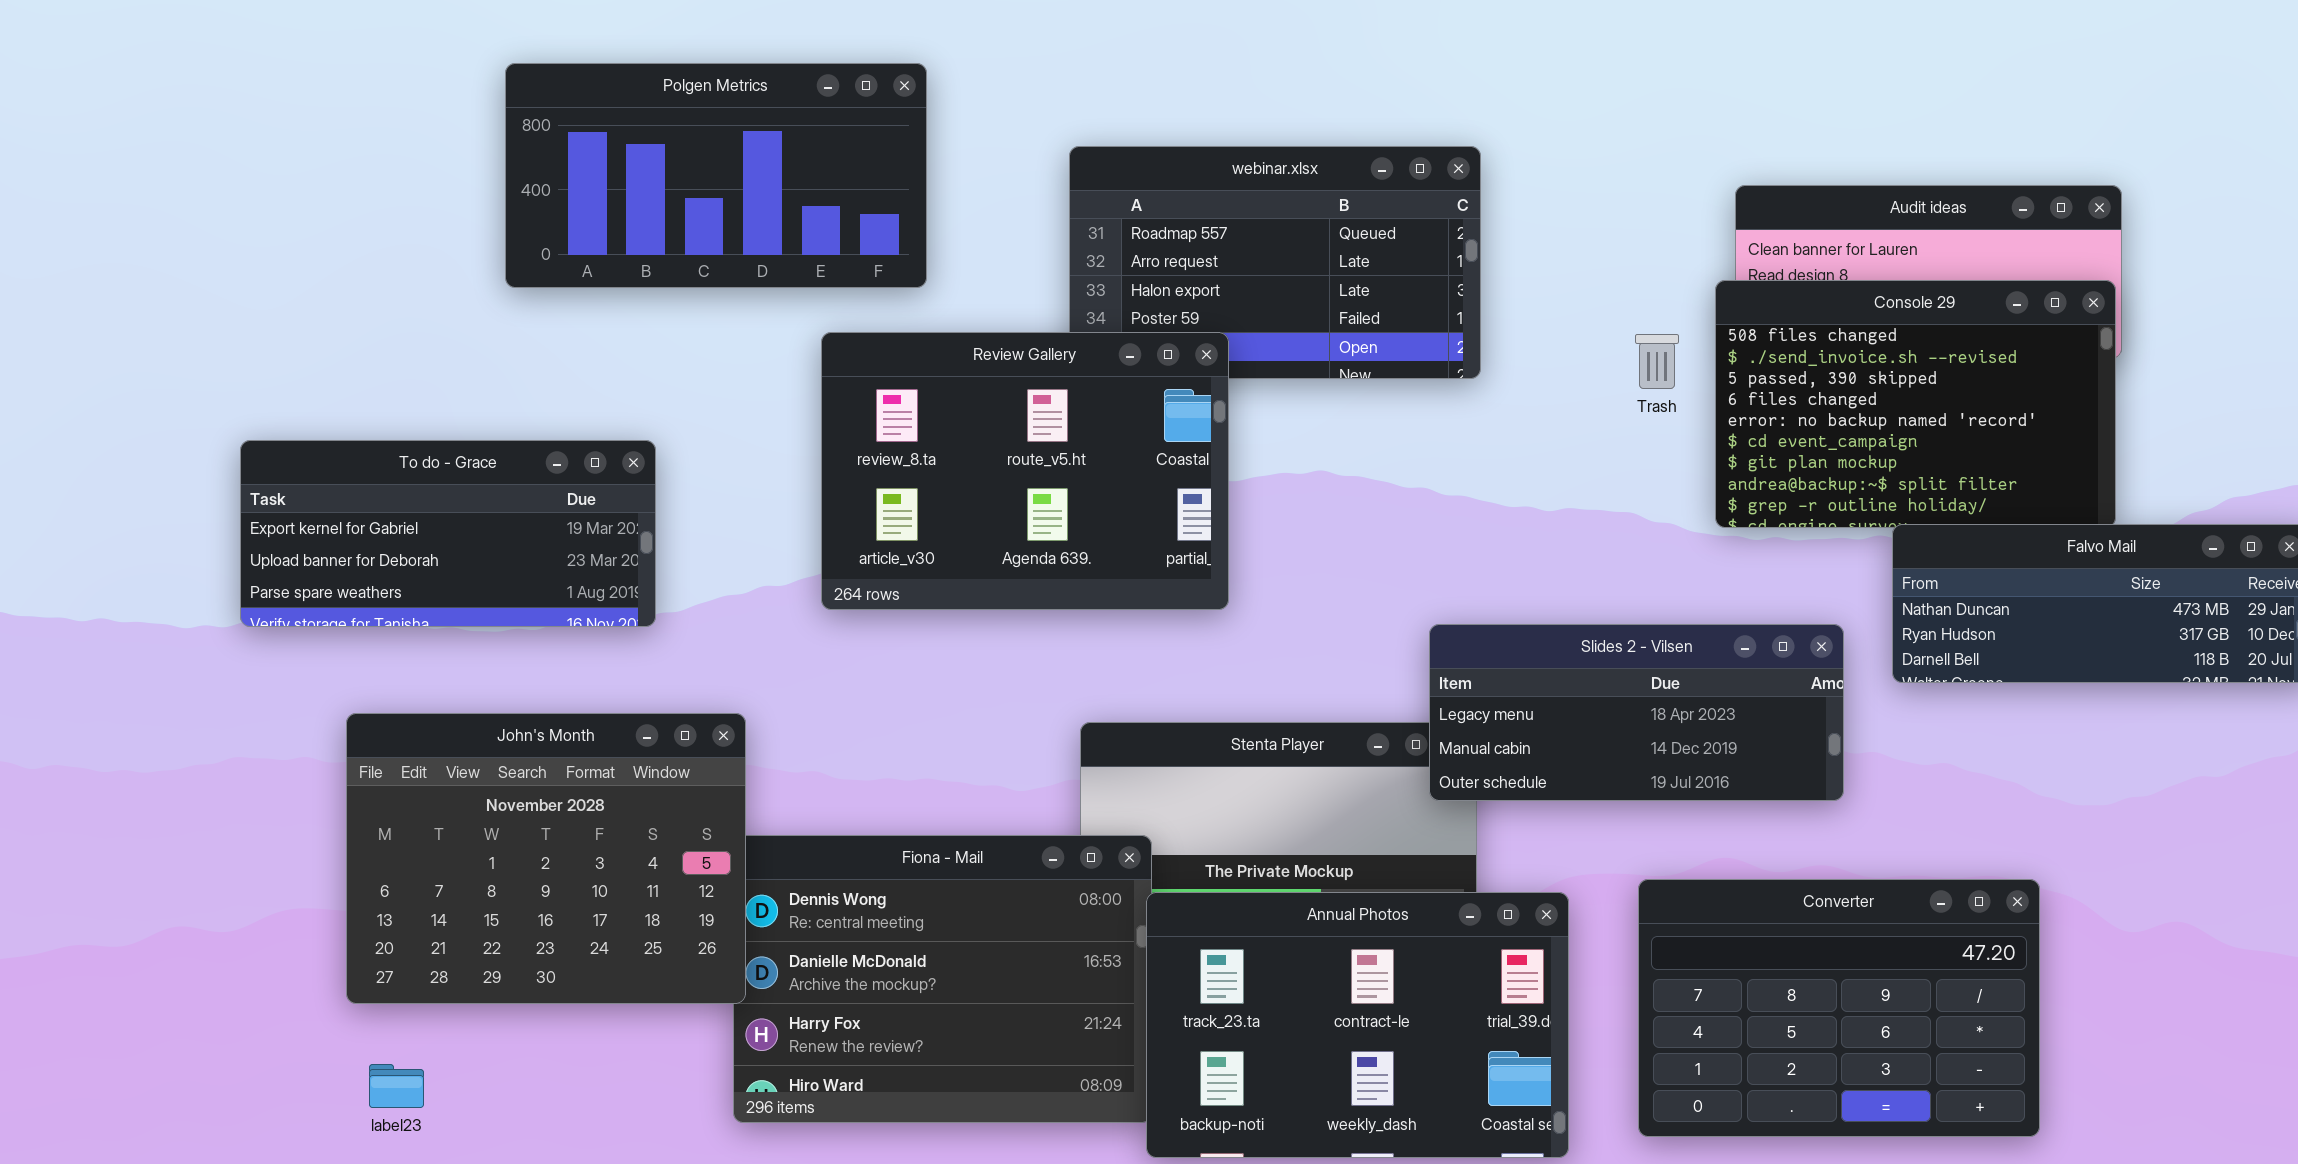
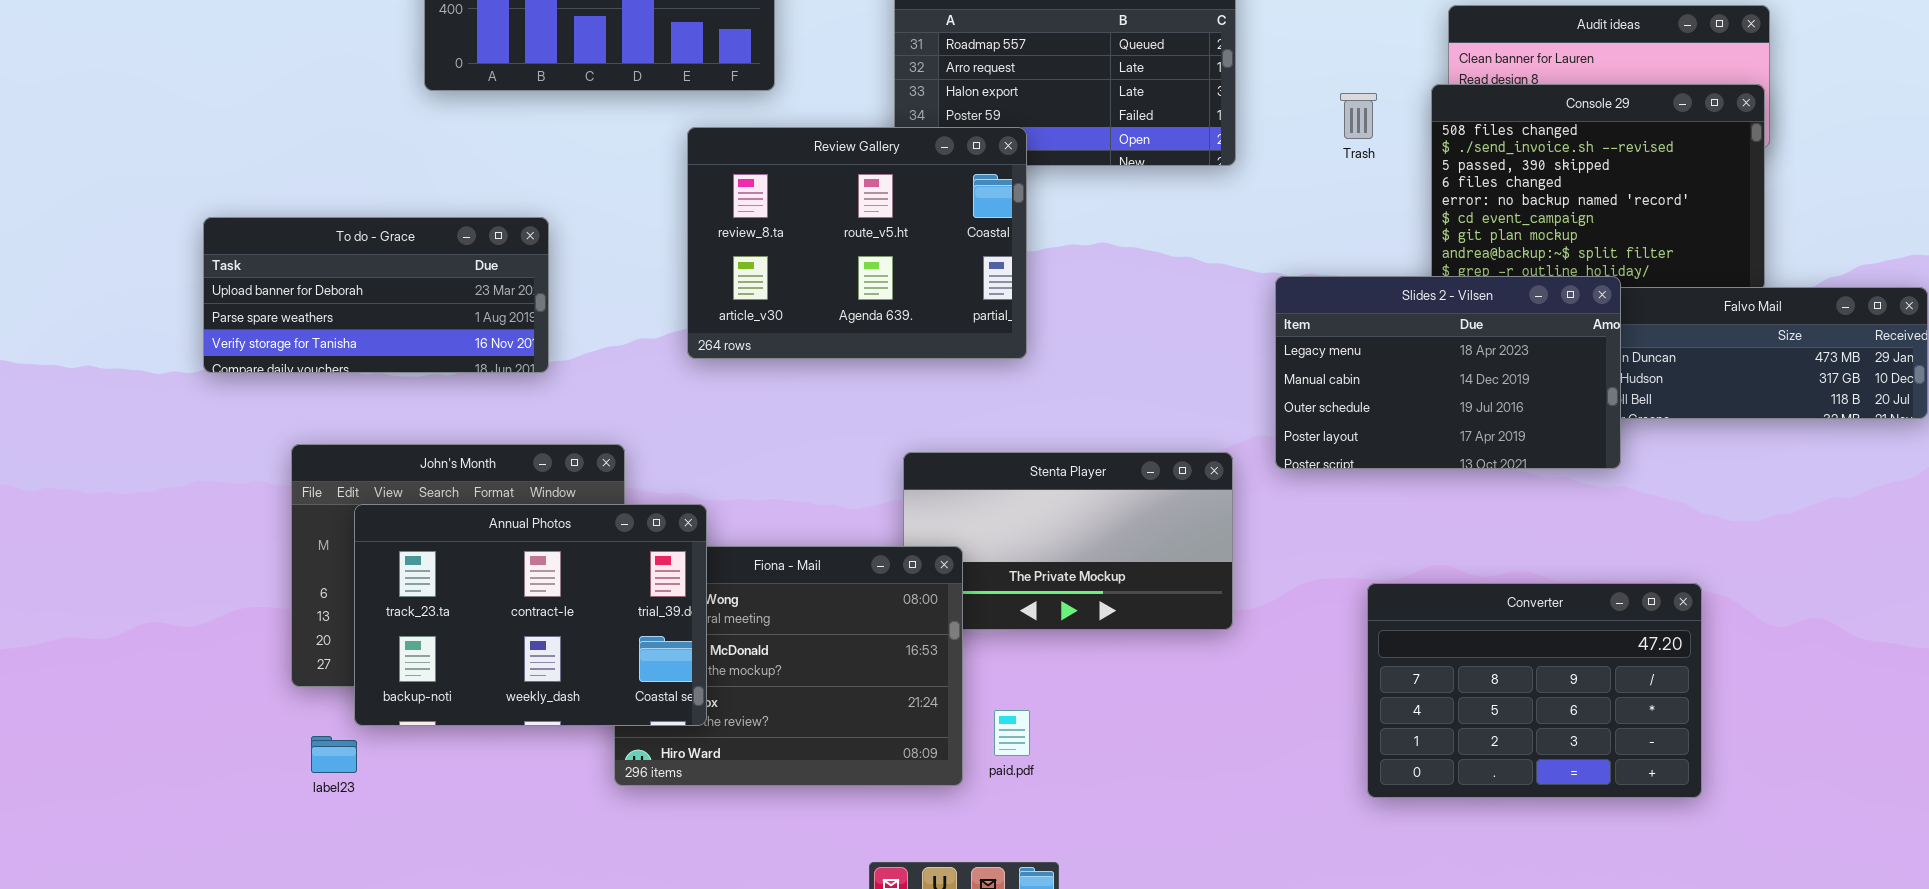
Trash: [1635,334,1679,389] -> [1340,93,1377,139], moved
To do - Grace: [240,440,656,627] -> [203,217,549,373], scrolled down 1 row
Slides 2 - Vilsen: [1429,624,1844,801] -> [1275,276,1621,469], moved, resized
Annual Photos: [1146,892,1569,1158] -> [354,504,707,726], moved

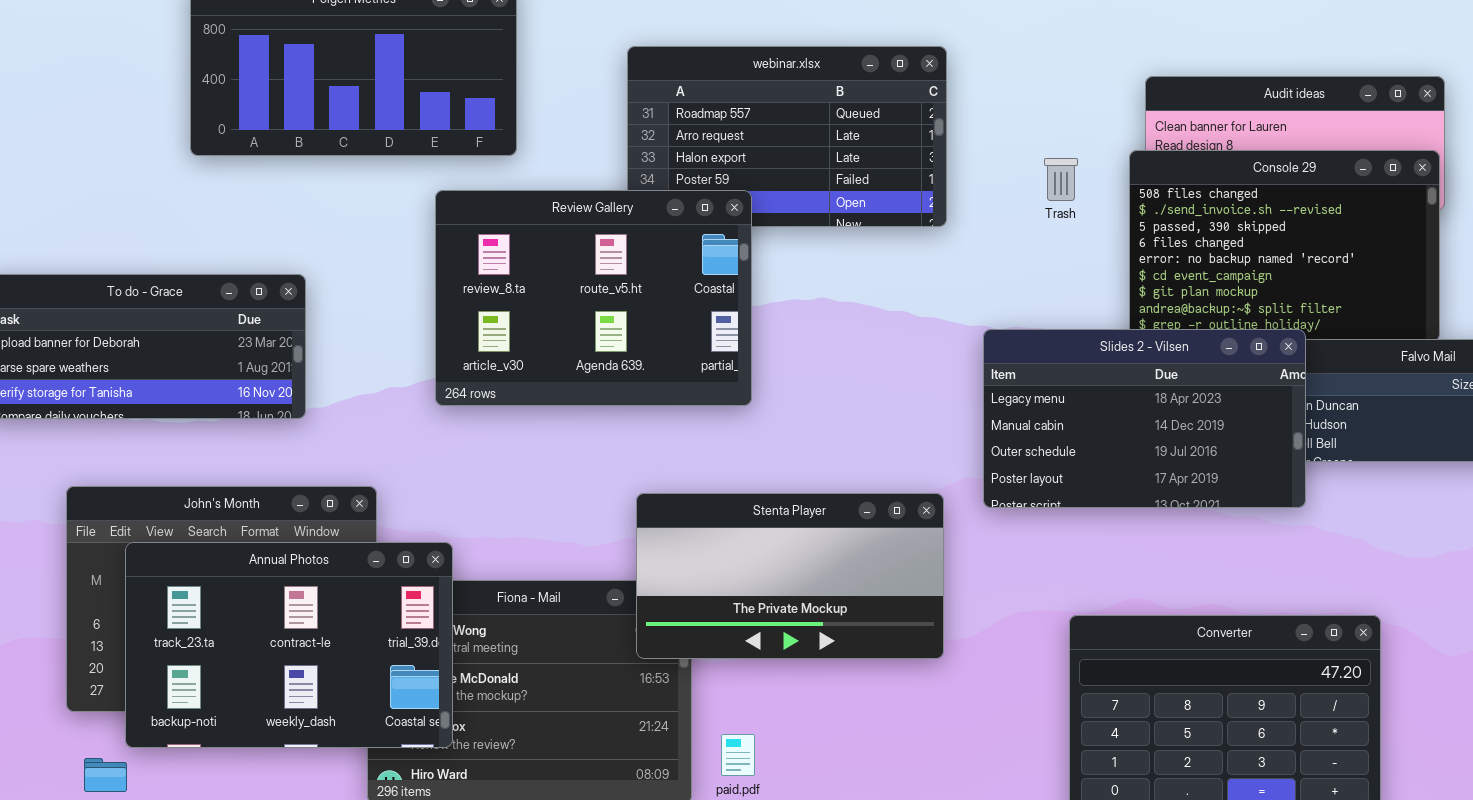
Stenta Player: [903,452,1233,630] -> [636,493,944,659], raised

